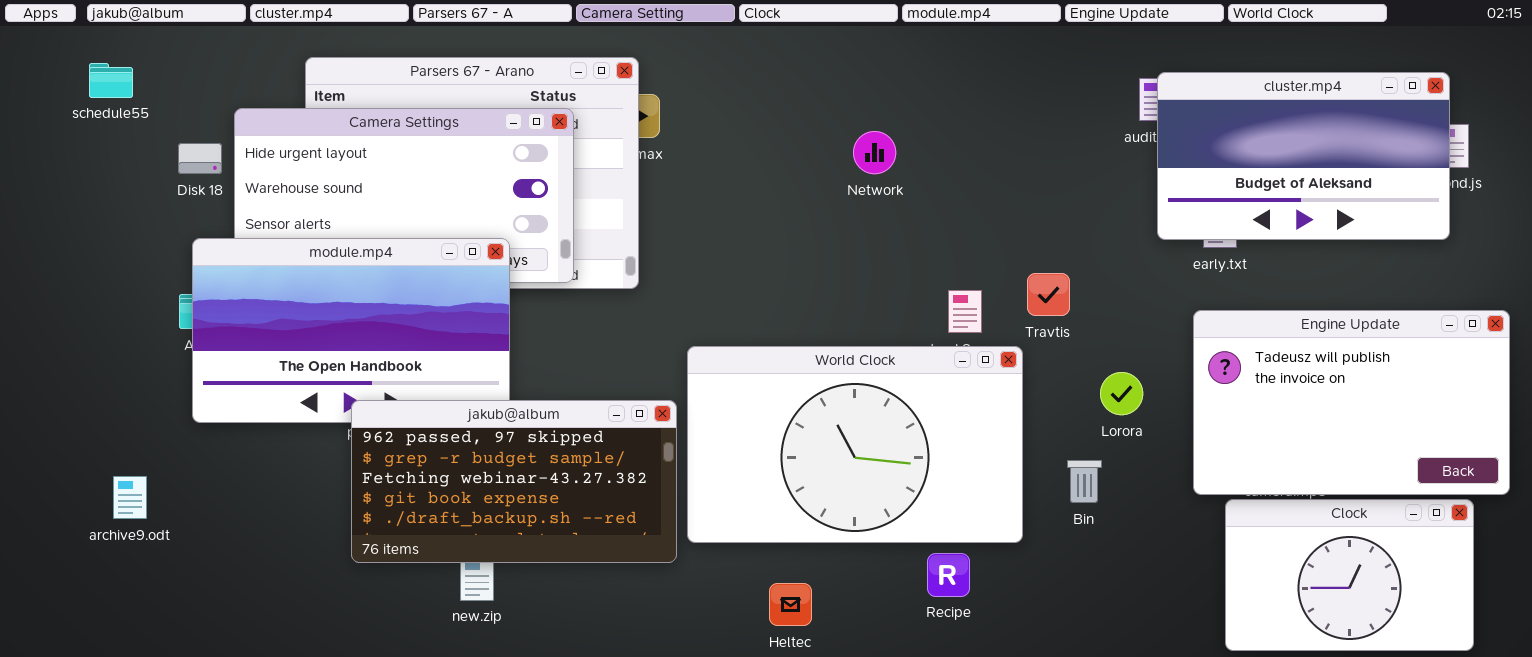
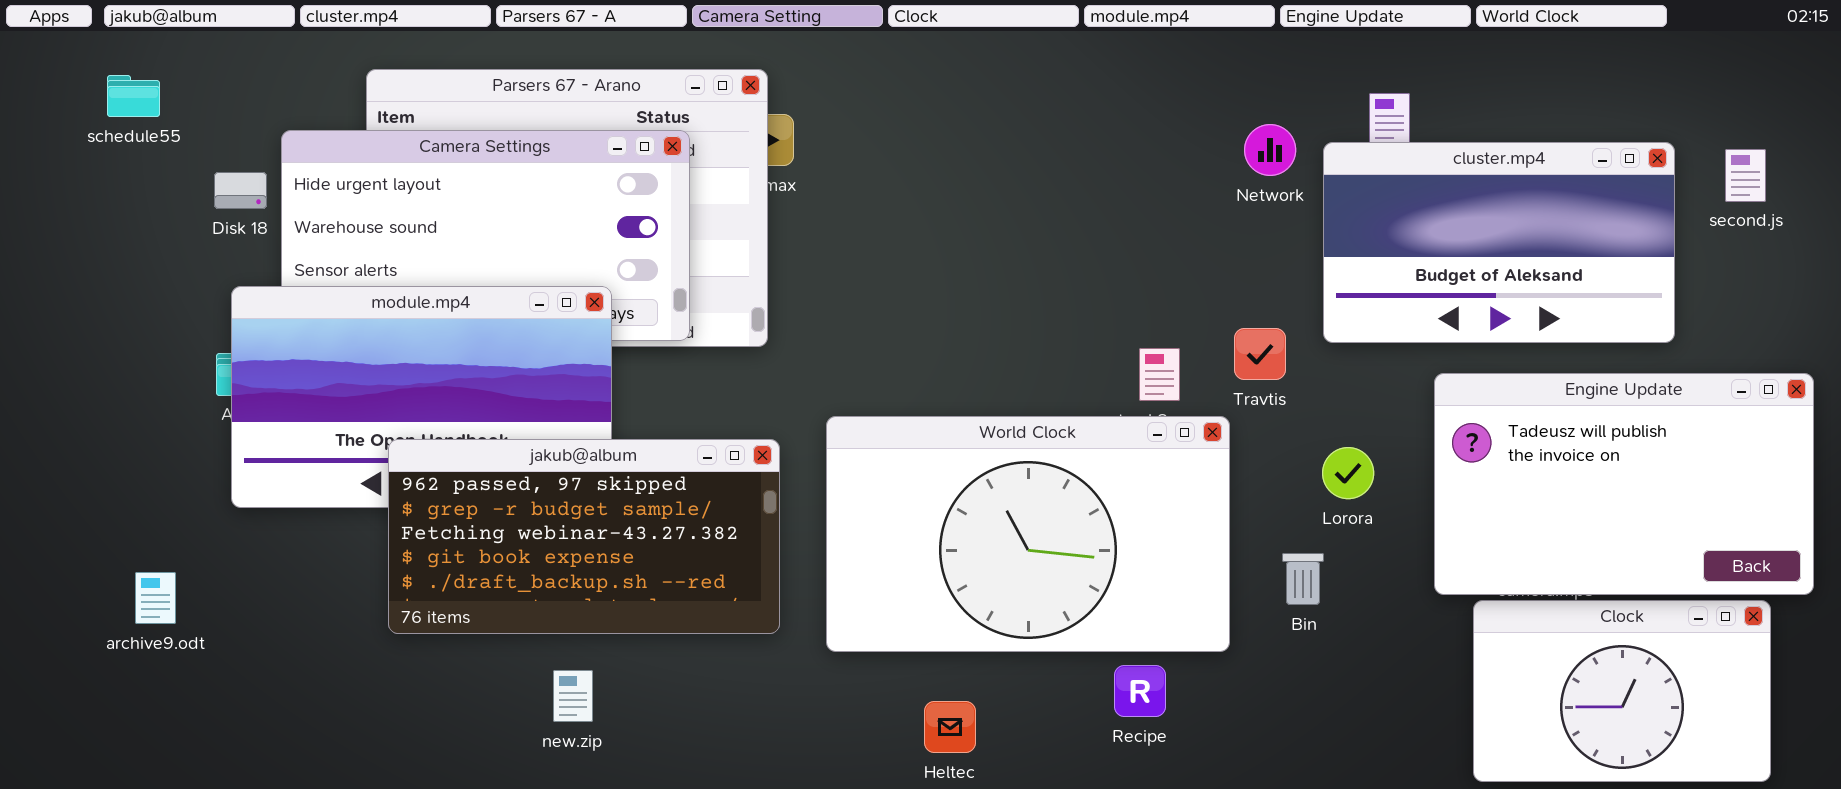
cluster.mp4: [1157,72,1450,240] -> [1323,142,1675,343], moved
Network: [853,131,896,174] -> [1244,124,1296,176], moved
jakub@album: [351,400,677,563] -> [388,439,780,634], moved

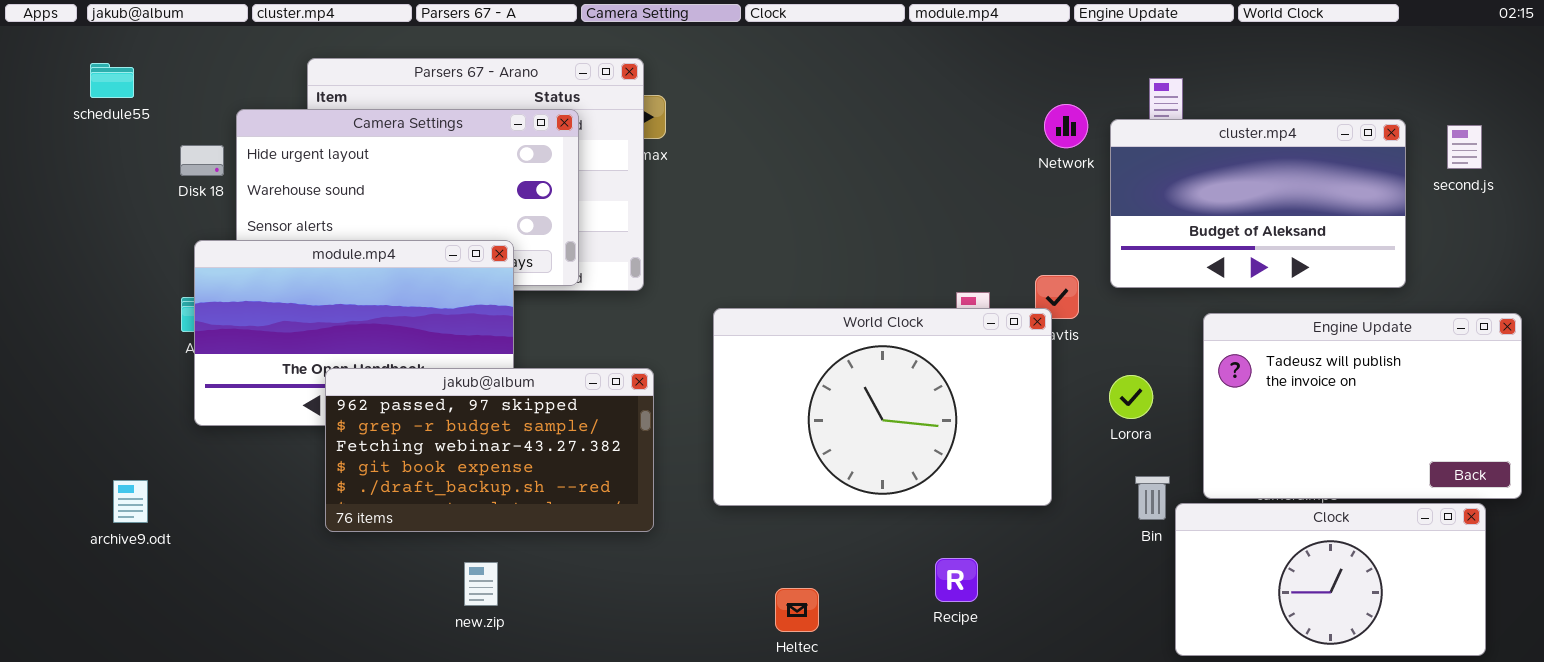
World Clock: [826,416,1230,652] -> [713,308,1052,506], moved
Bin: [1282,553,1324,605] -> [1135,476,1170,520], moved
Clock: [1473,600,1771,782] -> [1175,503,1486,656], resized

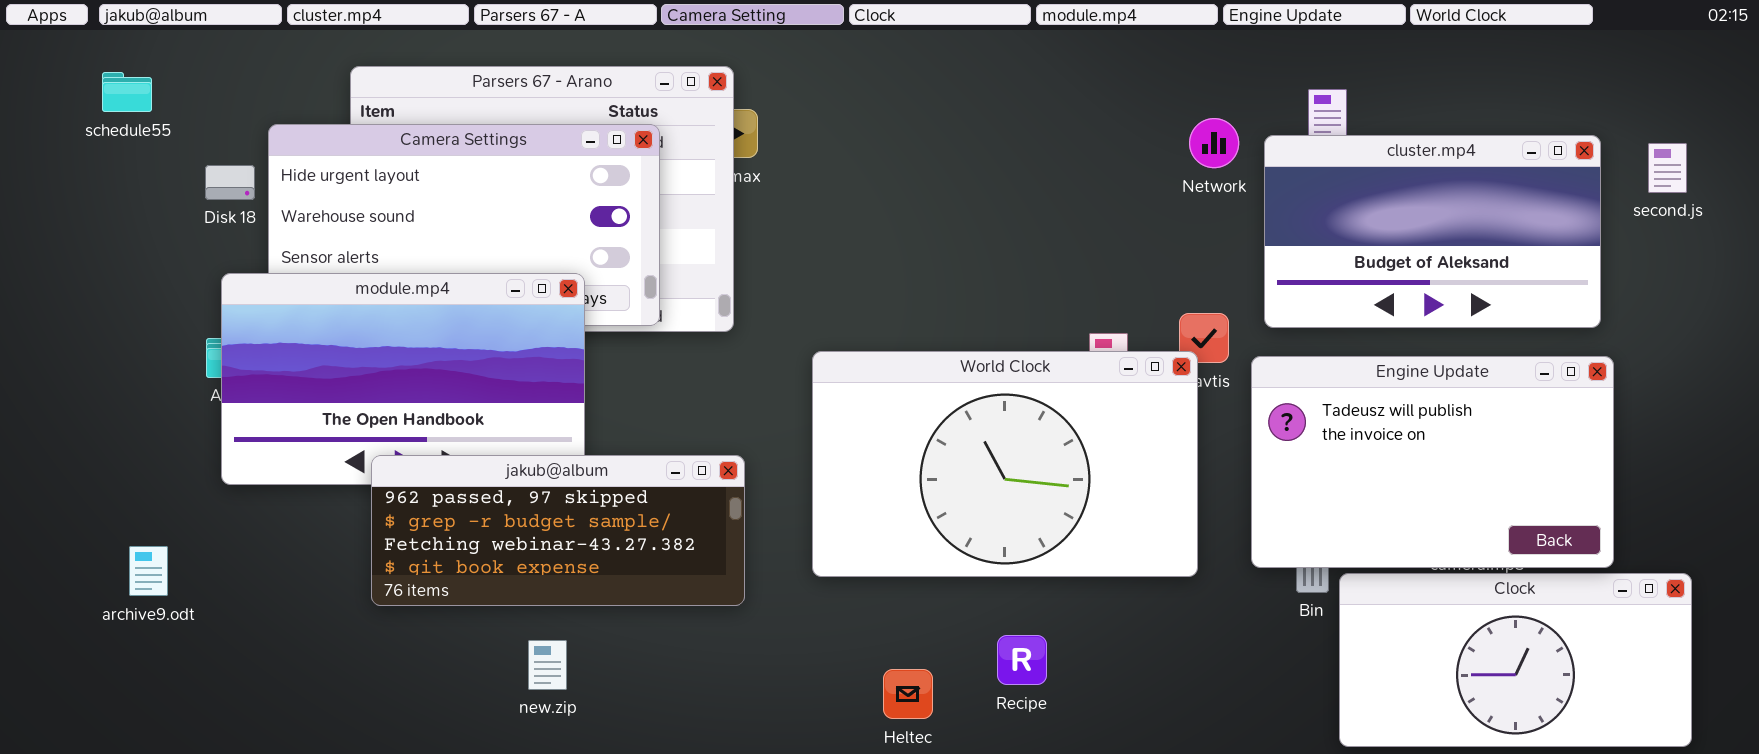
Engine Update: [1203,313,1522,499] -> [1251,356,1614,568], moved
jakub@album: [325,368,654,532] -> [371,455,745,606], resized
Recipe: [935,558,978,602] -> [997,635,1047,685], moved

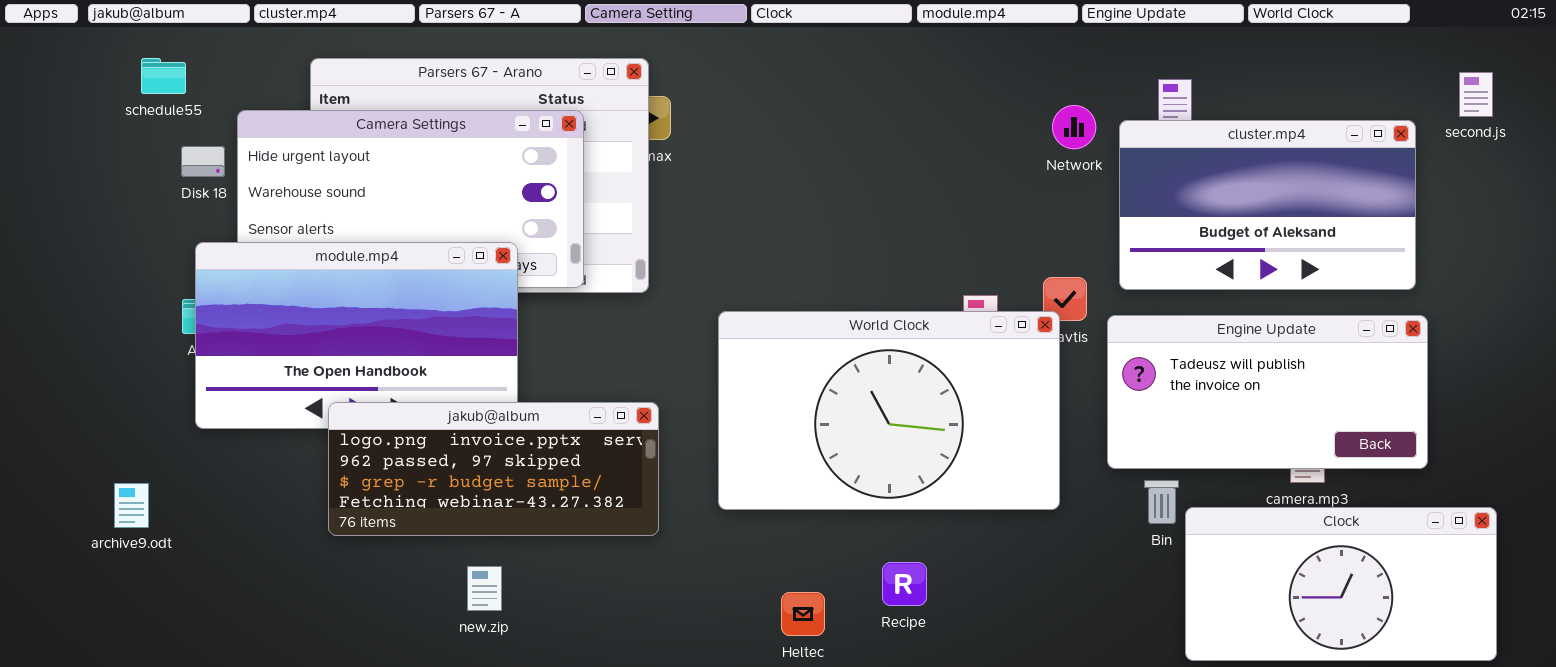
schedule55: [102,72,152,112] -> [141,58,186,94], moved
second.js: [1648,143,1687,193] -> [1459,72,1493,117], moved
Engine Update: [1251,356,1614,568] -> [1107,315,1428,469], resized
jakub@album: [371,455,745,606] -> [328,402,659,536], scrolled up 1 row

